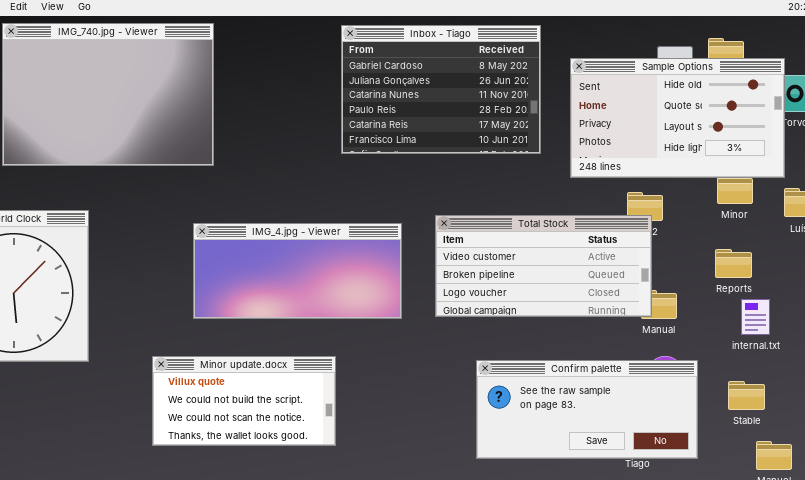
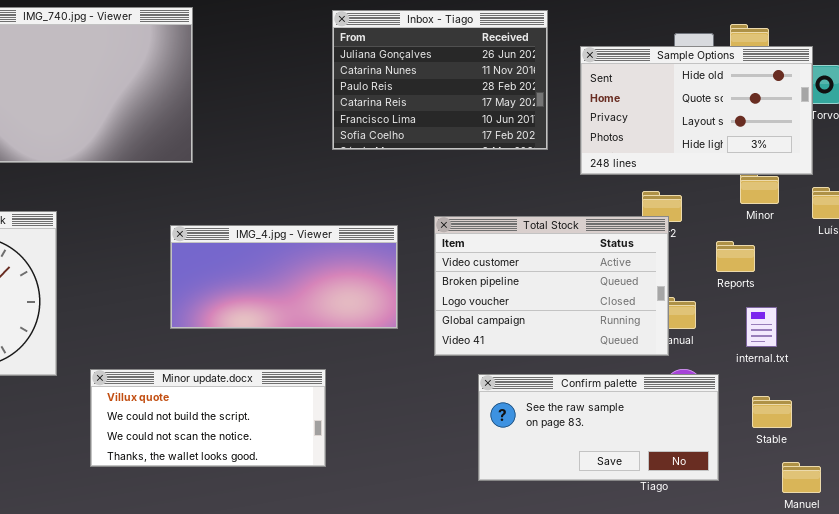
Inbox - Tiago: [341,25,541,154] -> [332,10,548,150], scrolled down 1 row
Total Stock: [435,215,652,317] -> [434,216,669,356], resized
Reports: [715,249,752,278] -> [716,241,755,272], moved
internal.txt: [741,299,770,335] -> [746,307,777,347], moved
Minor update.docx: [152,356,336,446] -> [90,369,326,467], resized

